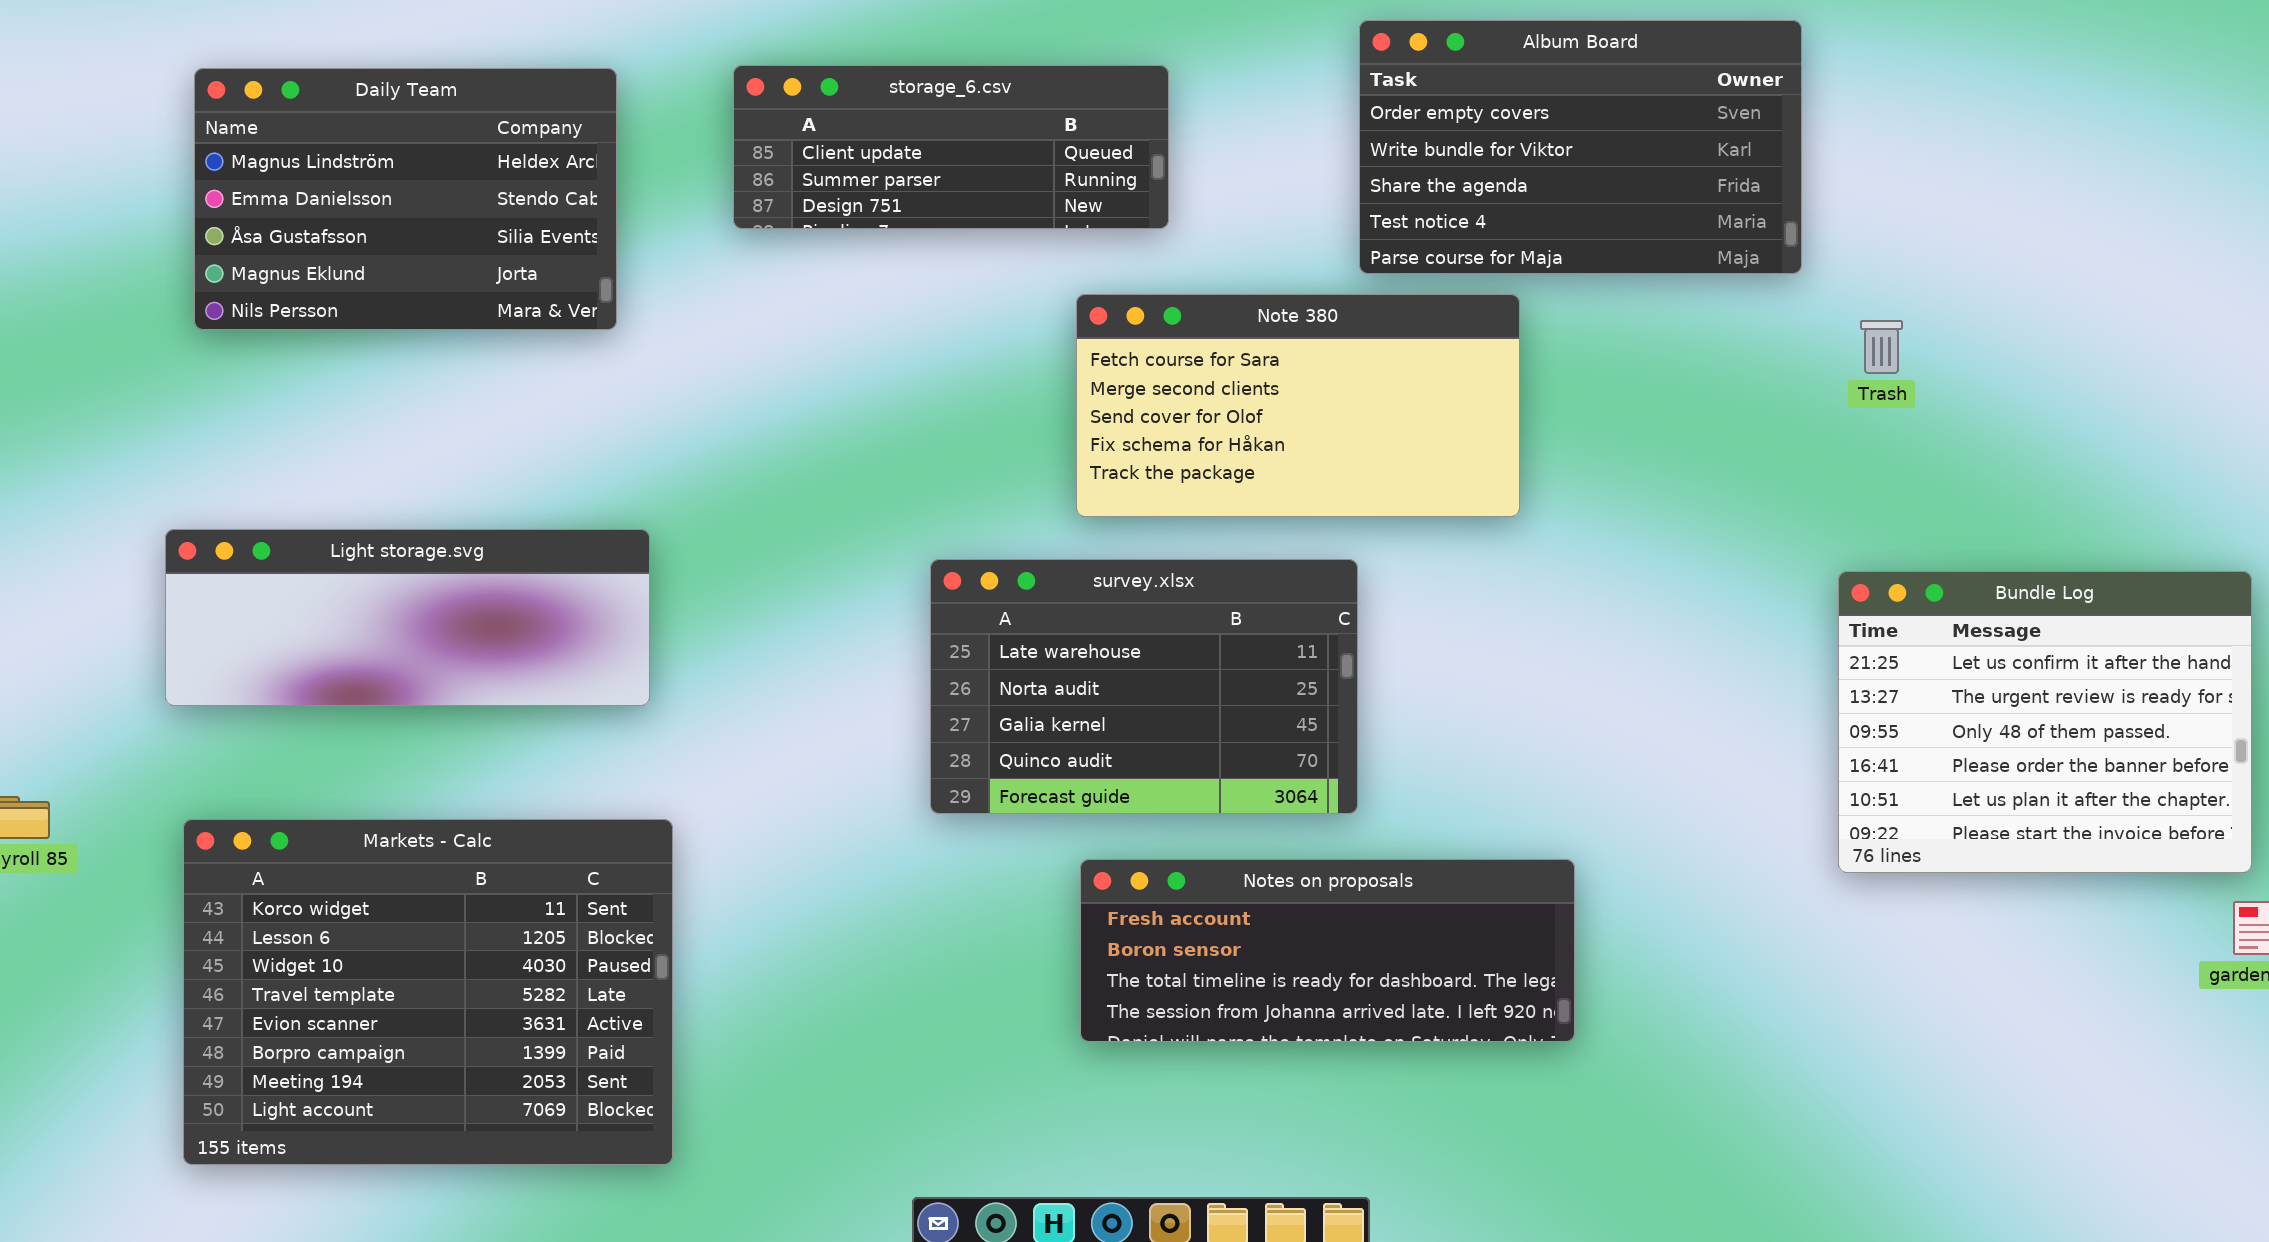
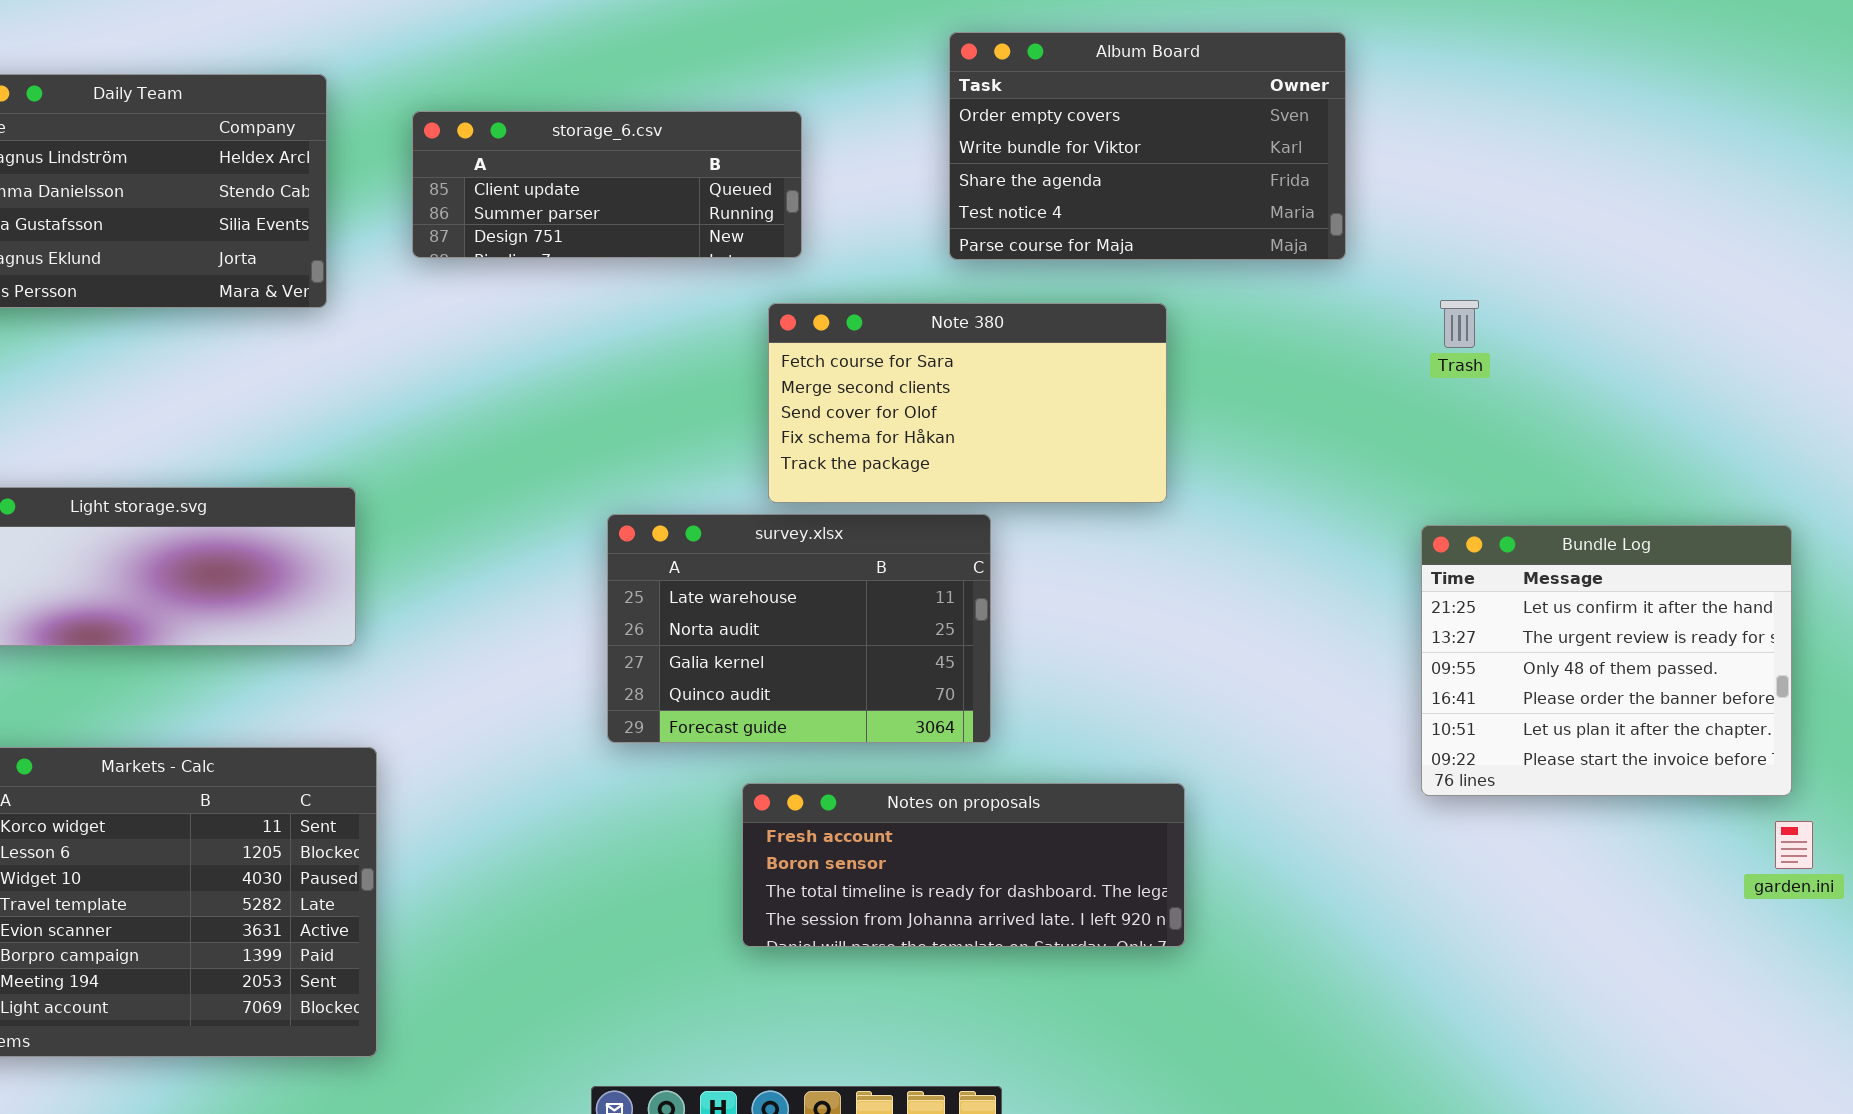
Album Board: [1359,20,1802,274] -> [949,32,1346,260], moved
storage_6.csv: [733,65,1169,229] -> [412,111,802,258], moved
Note 380: [1076,294,1520,517] -> [768,303,1167,503], moved

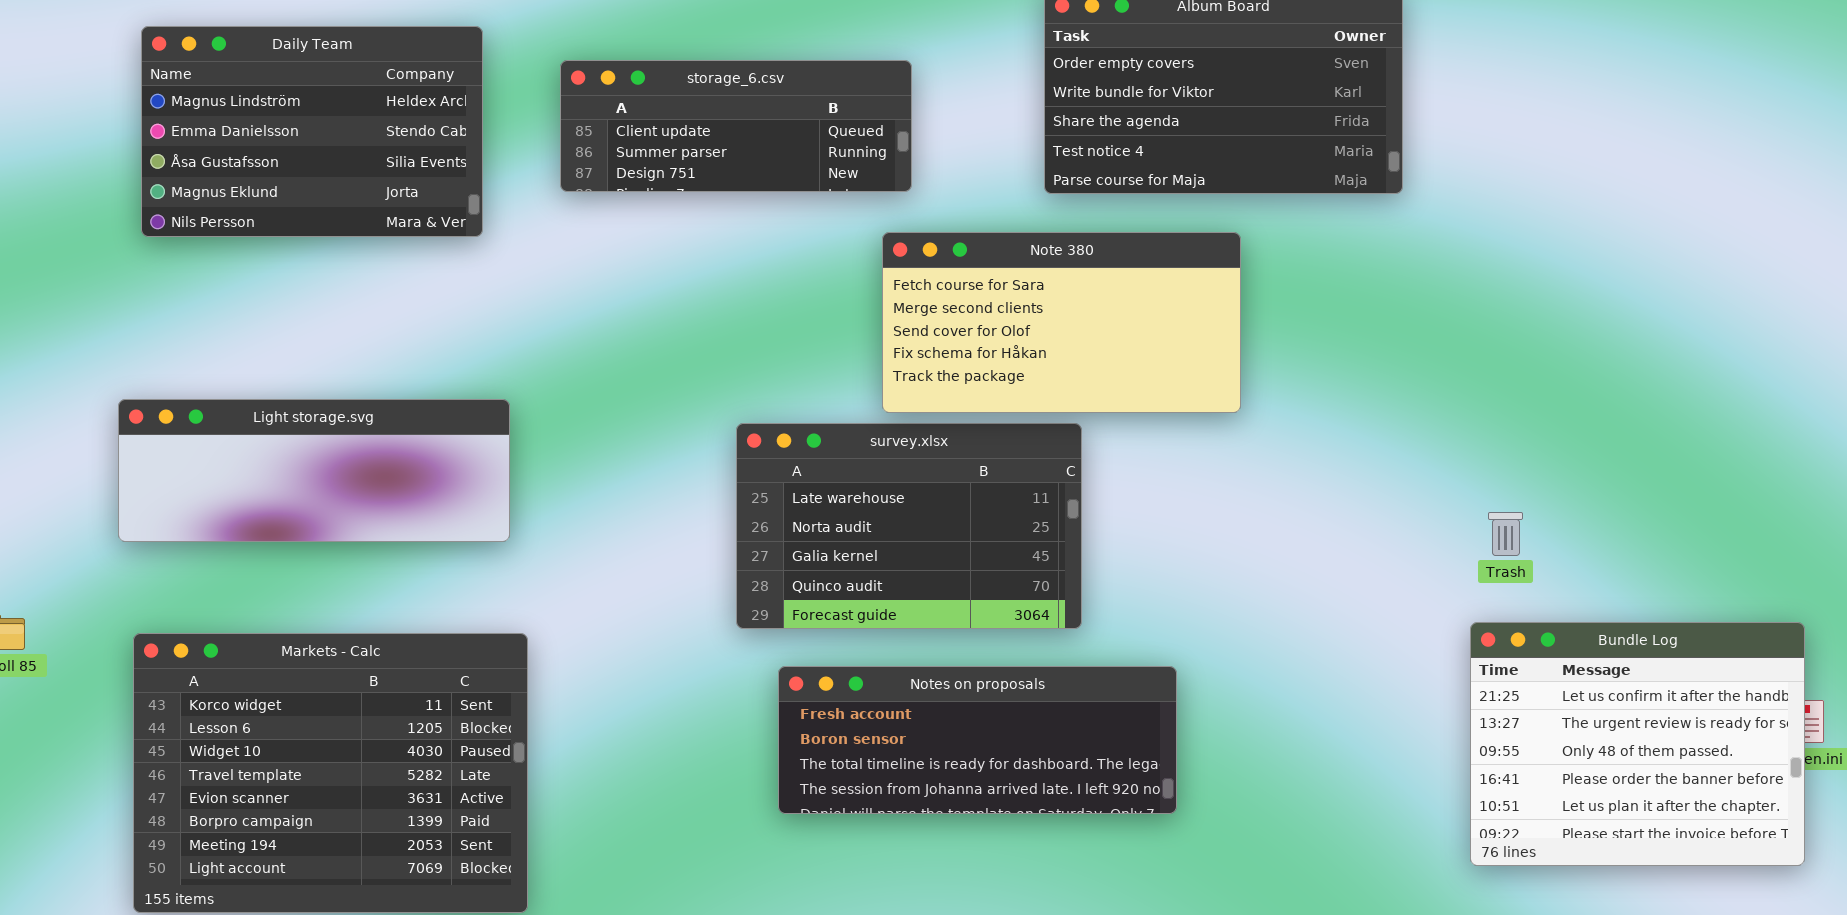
Trash: [1440,300,1479,348] -> [1488,512,1523,556], moved
Bundle Log: [1421,525,1792,796] -> [1470,622,1805,866], moved
Notes on proposals: [742,783,1185,947] -> [778,666,1177,814], moved

